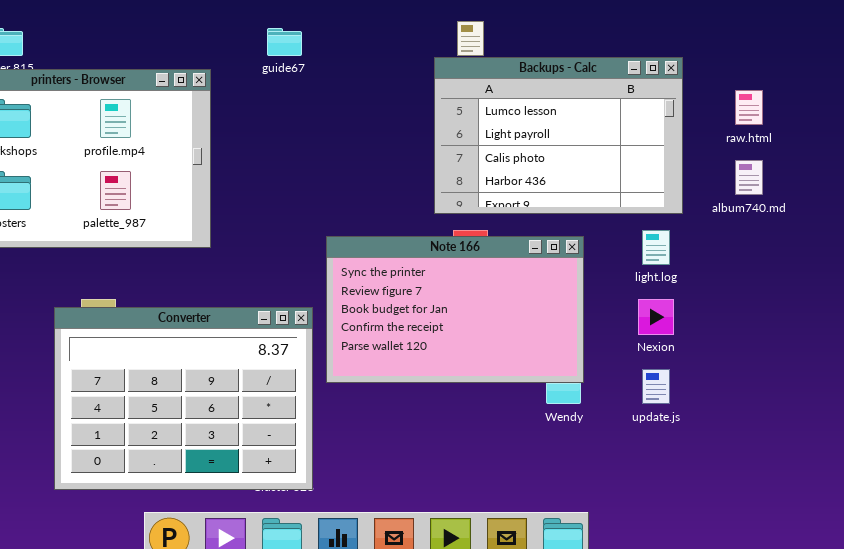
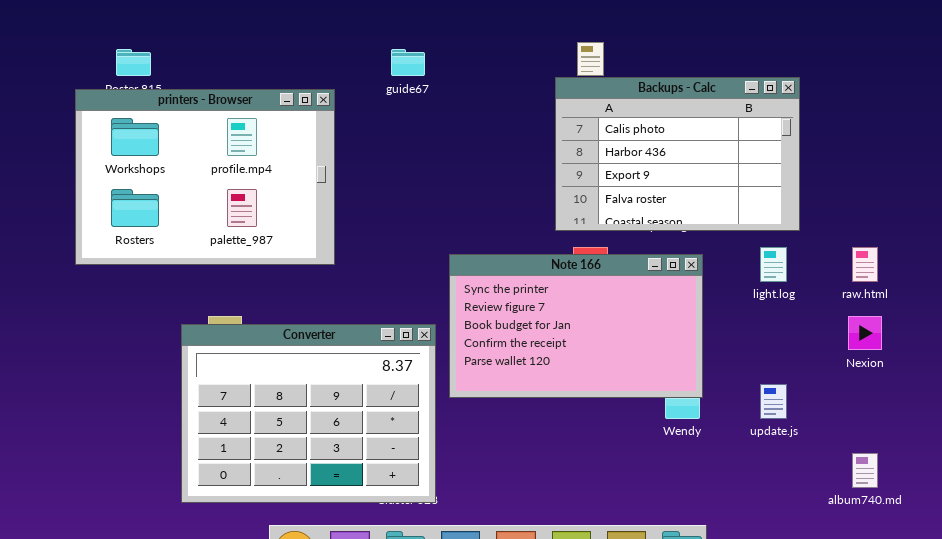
Backups - Calc: [434,57,683,214] -> [555,77,800,231], scrolled down 2 rows
raw.html: [735,90,763,125] -> [852,247,878,282], moved
album740.md: [735,160,763,195] -> [852,453,878,488], moved
Nexion: [638,299,674,335] -> [848,316,882,350], moved

